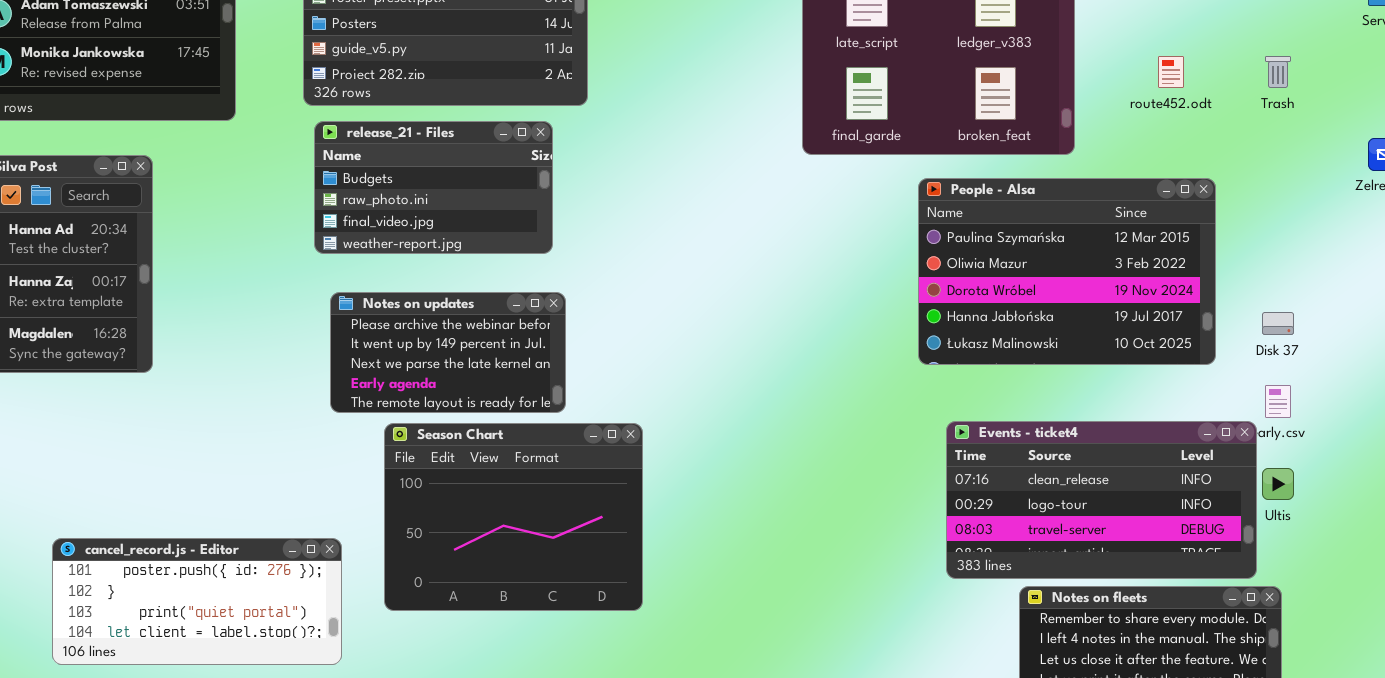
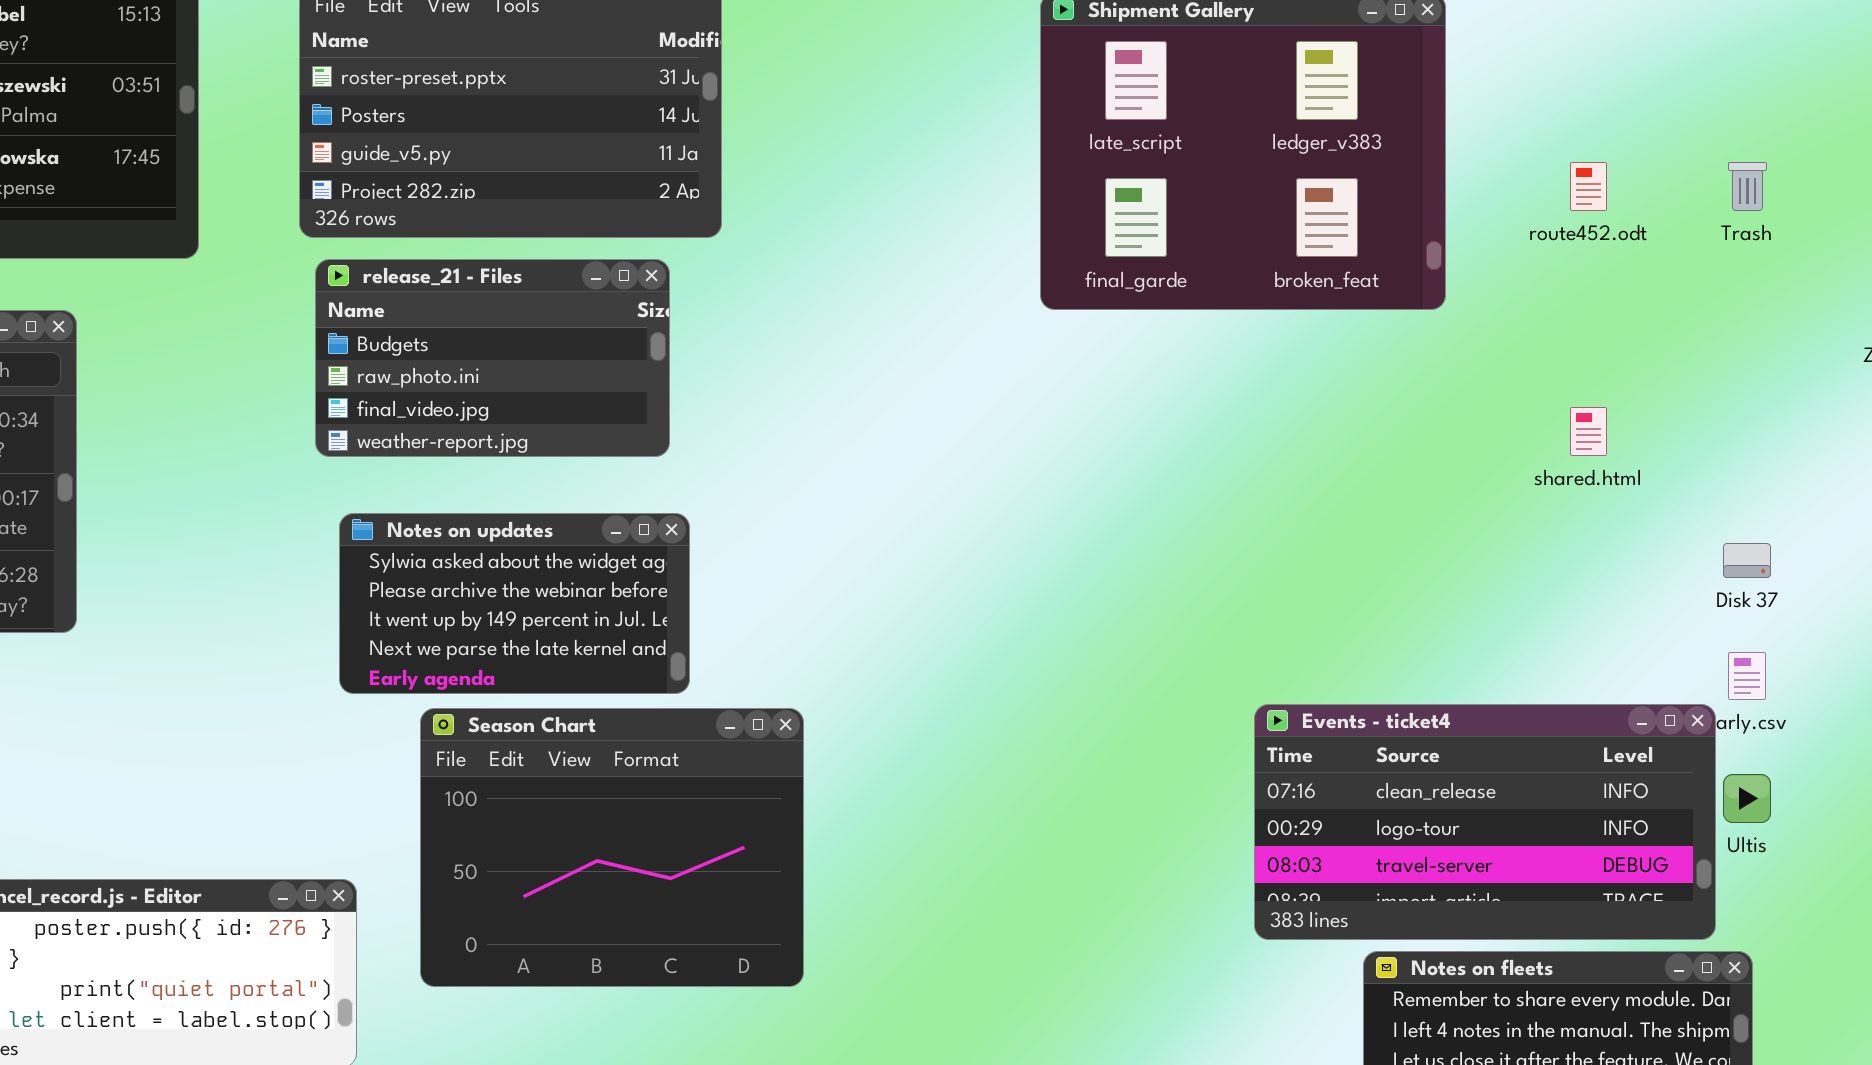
People - Alsa: [918,178,1216,365] -> none, closed
Notes on updates: [330,292,566,413] -> [339,513,690,694], scrolled up 1 row

